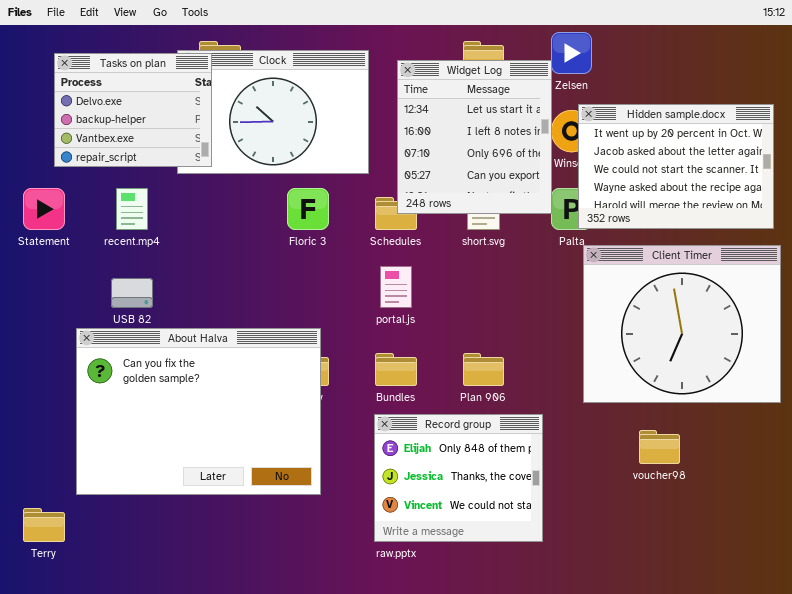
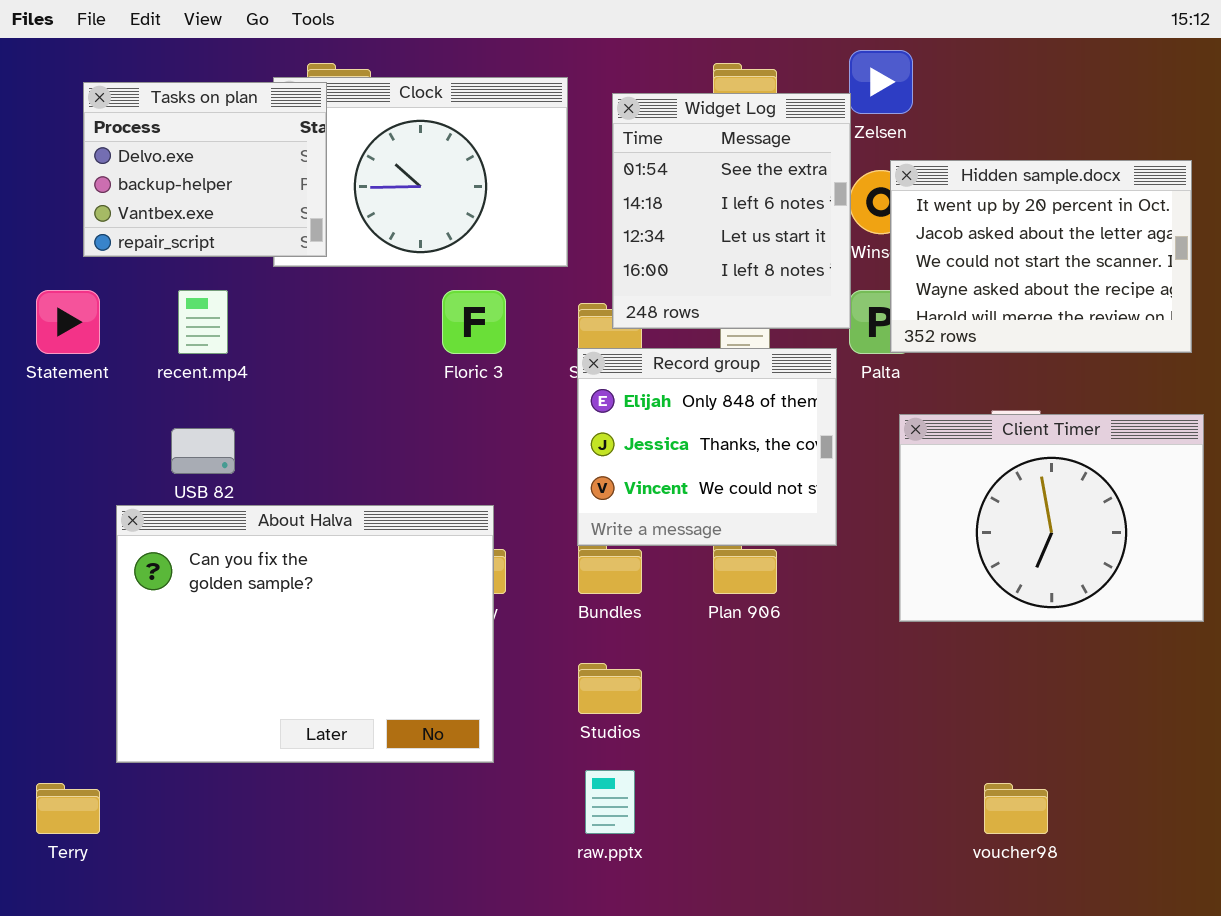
Widget Log: [397,60,552,214] -> [612,93,851,329], scrolled up 2 rows
Client Timer: [583,245,781,403] -> [899,414,1204,622], resized
Record group: [374,414,543,542] -> [577,348,837,546], moved
voucher98: [639,430,680,464] -> [984,783,1048,834], moved

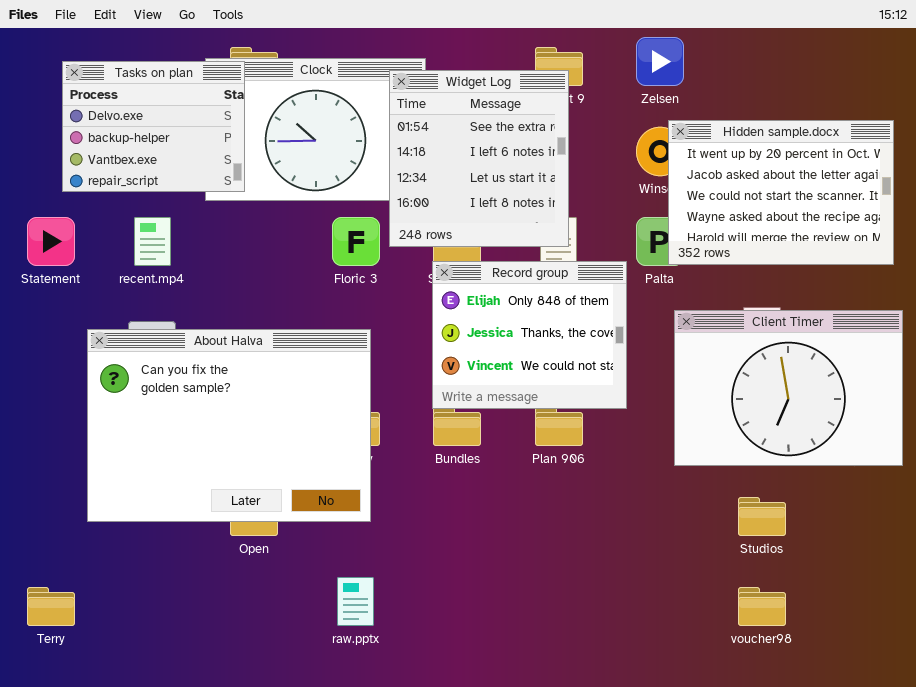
Widget Log: [612,93,851,329] -> [389,70,569,247], moved
About Halva: [116,505,494,763] -> [87,329,371,522], moved
Studios: [578,663,642,714] -> [738,497,786,536], moved
raw.pptx: [585,770,635,834] -> [337,577,374,626], moved

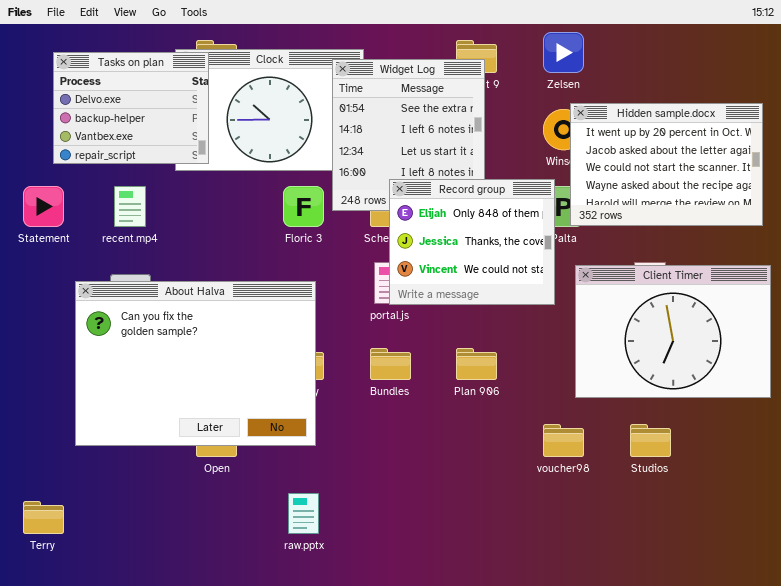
Record group: [432,261,627,409] -> [389,179,555,305], moved
voucher98: [738,587,786,626] -> [543,424,584,457], moved

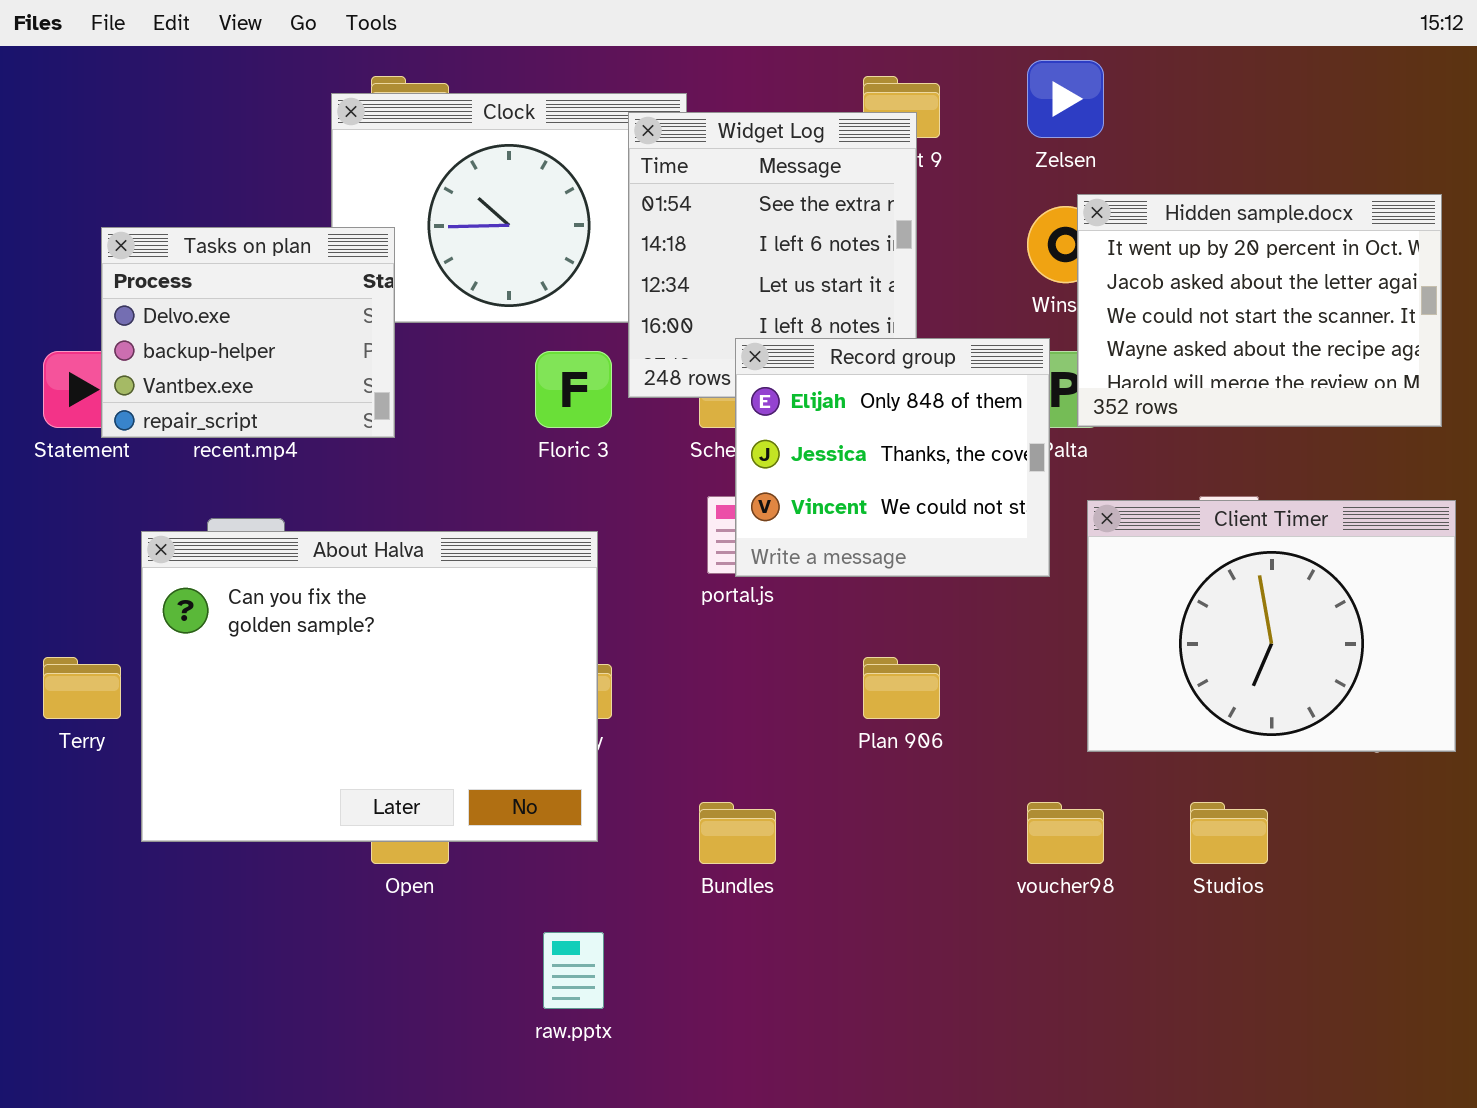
Tasks on plan: [53,52,209,164] -> [101,227,395,438], moved
Bundles: [370,348,411,380] -> [699,802,776,864], moved
Terry: [23,501,64,534] -> [43,657,121,719], moved

